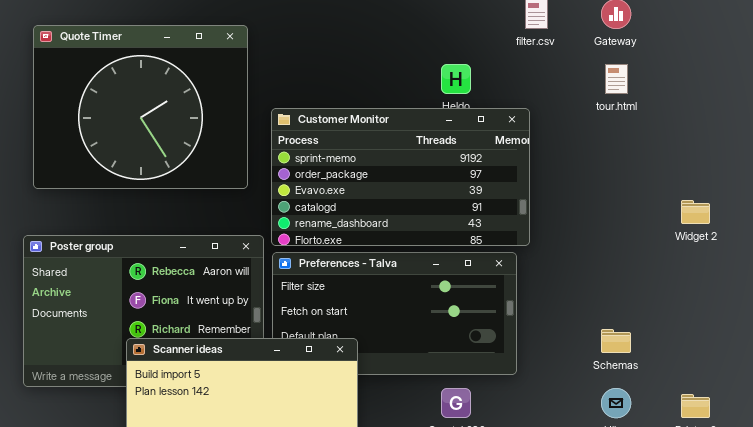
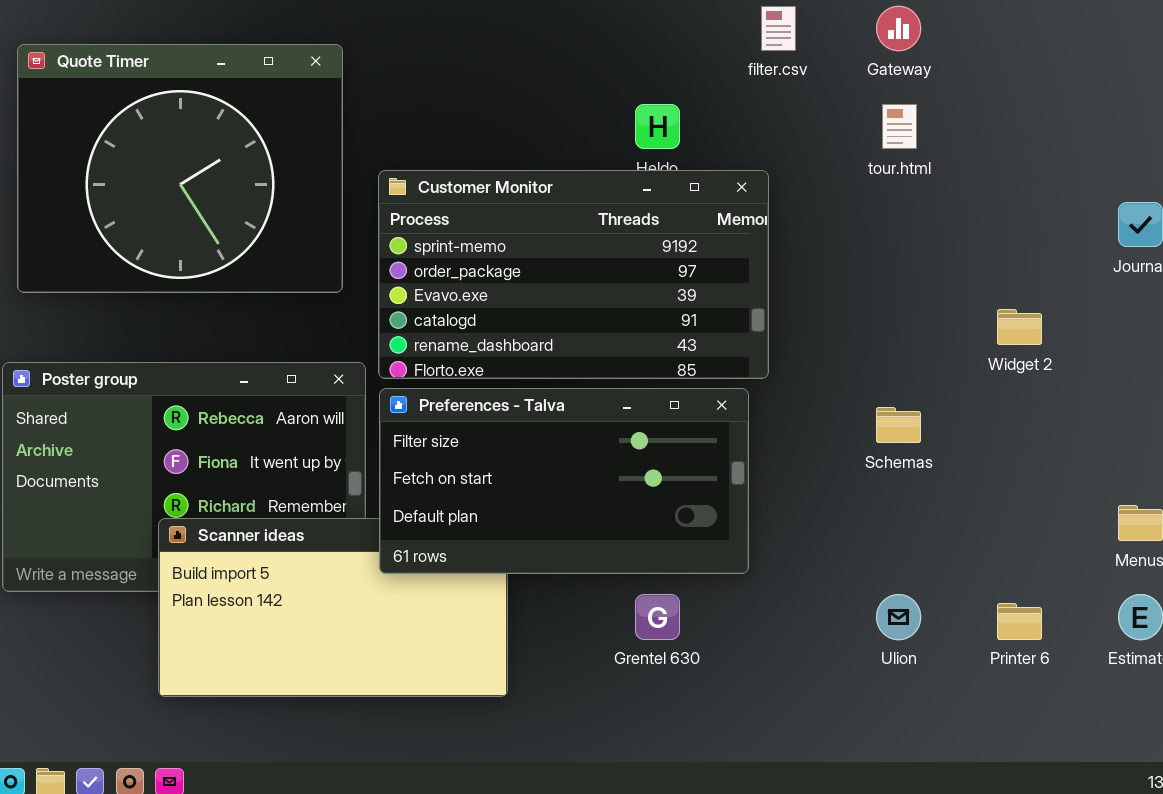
Preferences - Talva: [272,252,517,375] -> [379,388,749,574], raised
Schemas: [601,329,631,353] -> [876,407,921,443], moved

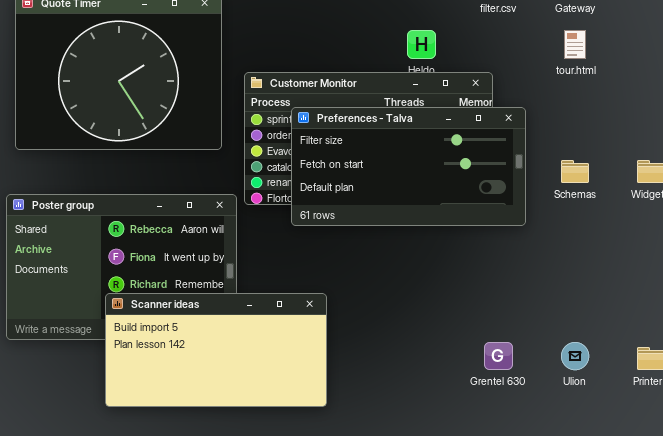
Preferences - Talva: [379,388,749,574] -> [291,107,526,226], moved
Schemas: [876,407,921,443] -> [561,160,589,183], moved
Grentel 630: [635,594,680,640] -> [484,342,513,370], moved

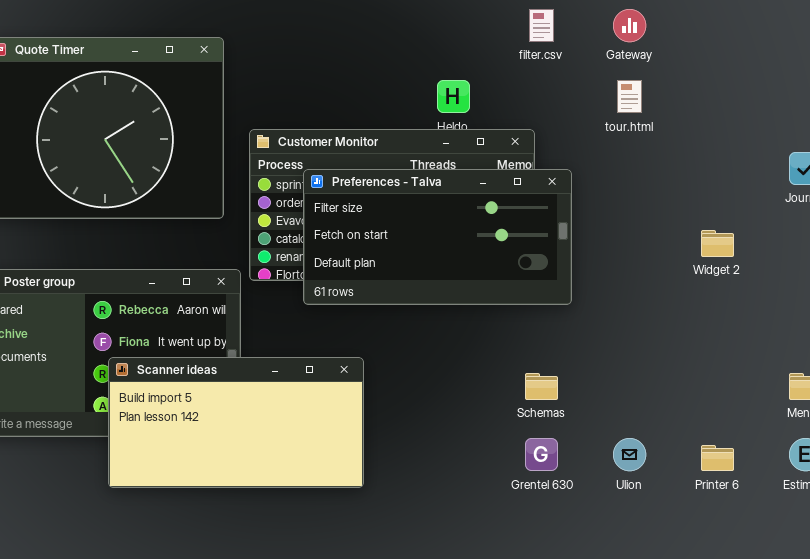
Schemas: [561,160,589,183] -> [525,373,558,400], moved
Scanner ideas: [105,293,327,407] -> [108,357,364,488], moved

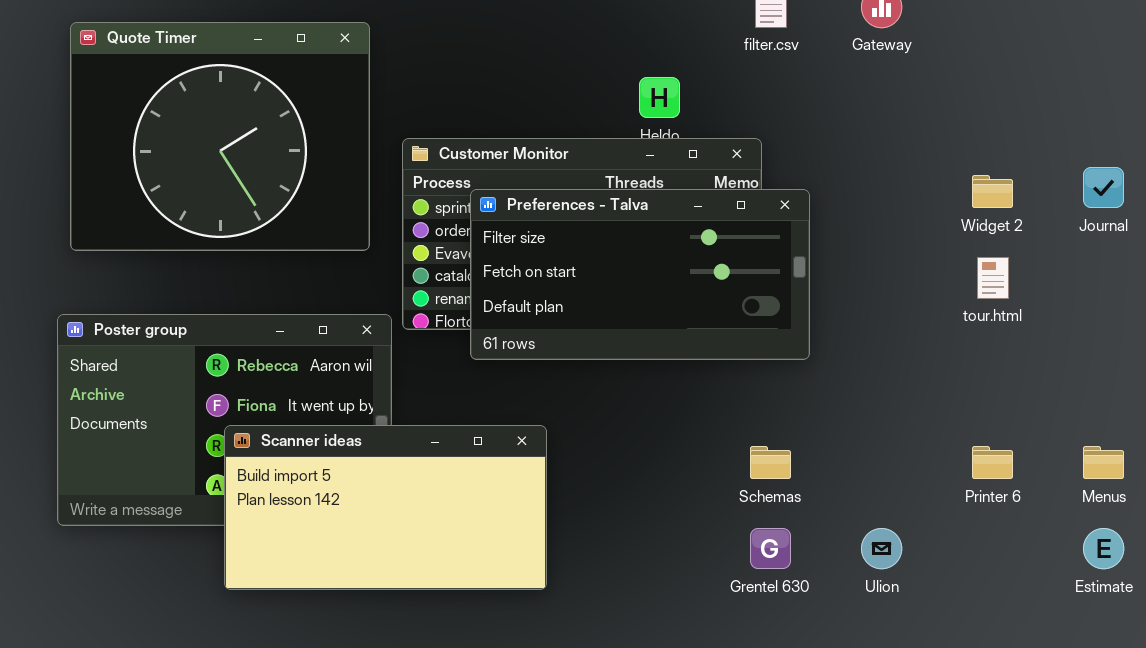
tour.html: [617,80,642,113] -> [977,257,1009,299], moved
Widget 2: [701,230,734,257] -> [972,175,1013,208], moved
Printer 6: [701,445,734,471] -> [972,446,1013,479], moved

